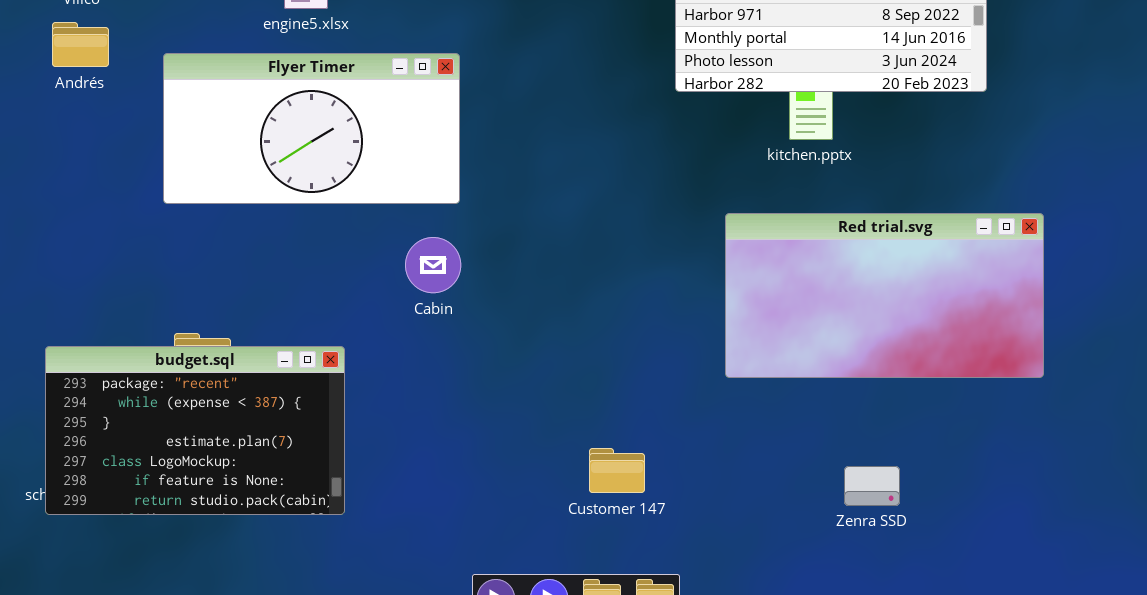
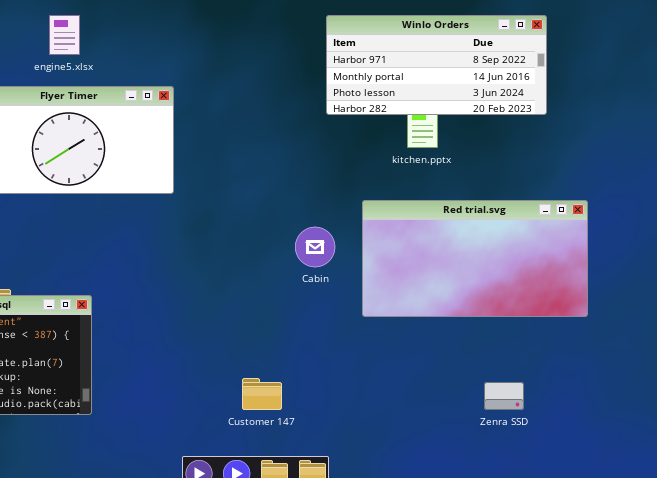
Cabin: [405,237,461,293] -> [295,227,335,267], moved
Customer 147: [589,448,645,493] -> [242,378,282,410], moved
Zenra SSD: [844,466,900,506] -> [484,382,524,410], moved

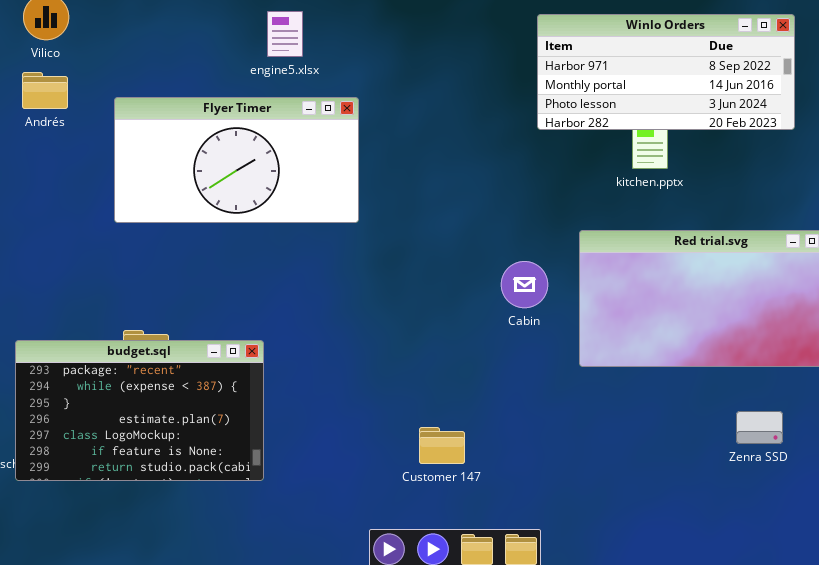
engine5.xlsx: [49,15,80,55] -> [267,11,303,57], moved
Customer 147: [242,378,282,410] -> [419,427,465,464], moved
Zenra SSD: [484,382,524,410] -> [736,411,783,444], moved

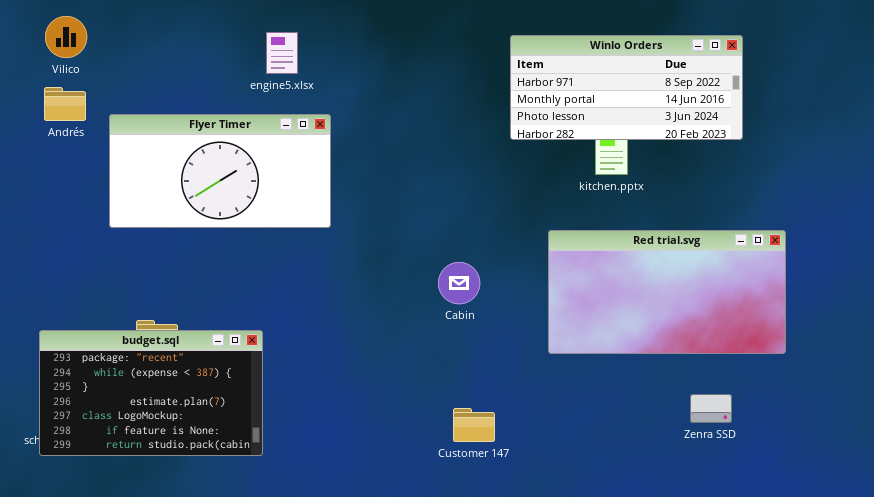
Flyer Timer: [114,97,359,223] -> [109,114,331,228], moved
Cabin: [501,261,548,308] -> [438,262,480,304], moved
Customer 147: [419,427,465,464] -> [453,408,495,442], moved

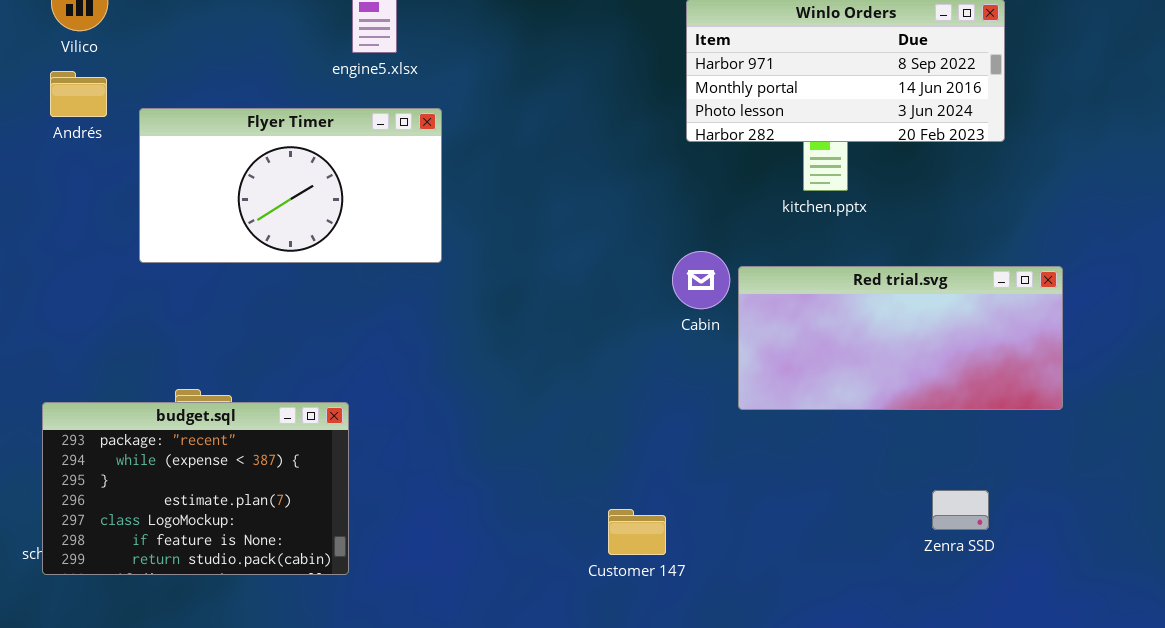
Red trial.svg: [548,230,786,354] -> [738,266,1063,410], resized
Cabin: [438,262,480,304] -> [672,251,730,309], moved

